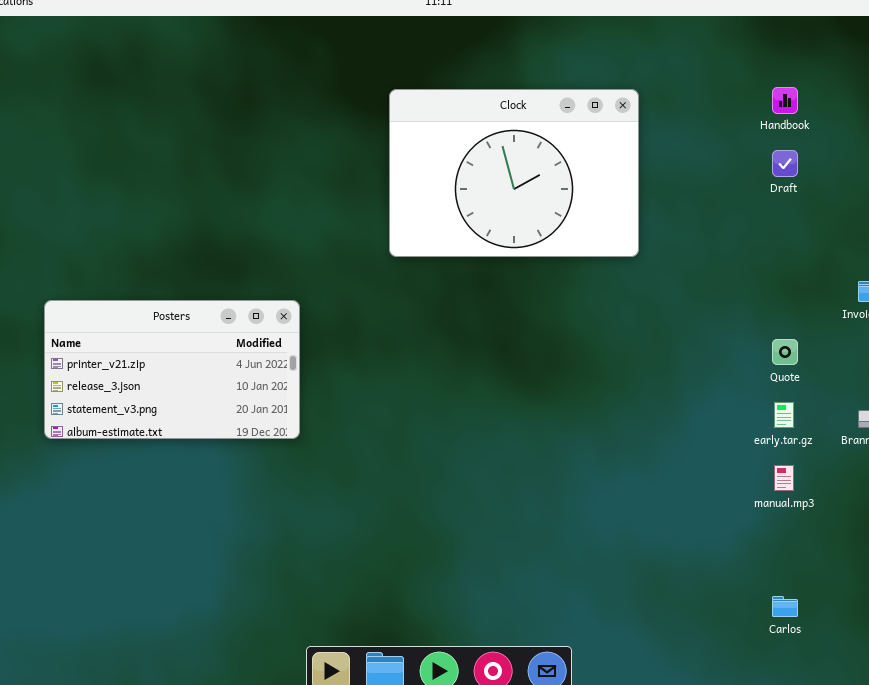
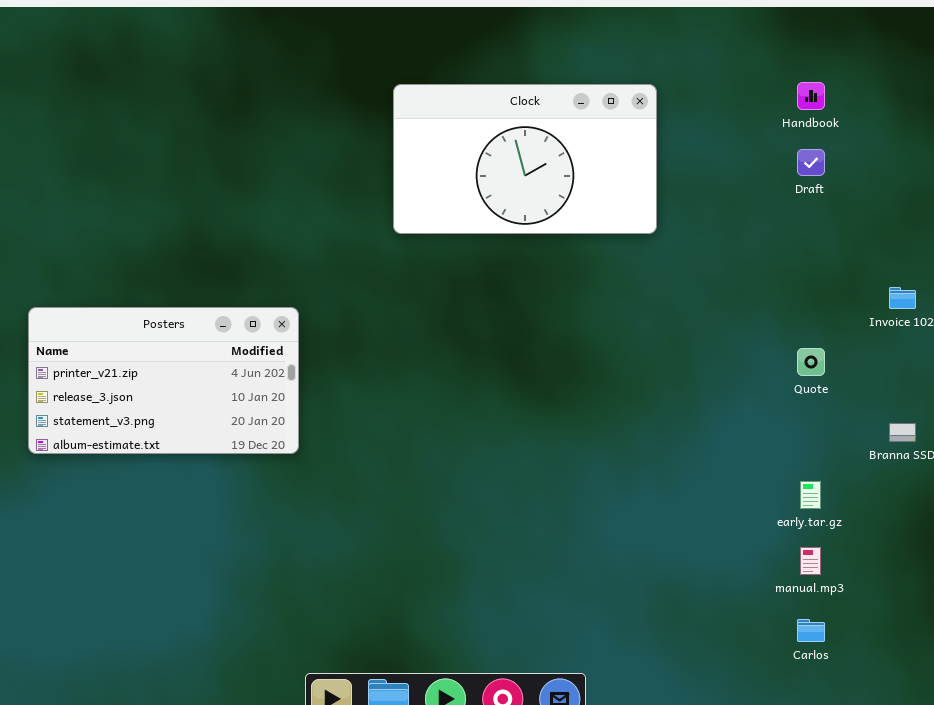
Clock: [389,89,639,257] -> [393,84,657,234], resized
early.tar.gz: [774,402,794,428] -> [800,481,821,509], moved
manual.mp3: [774,465,794,491] -> [800,547,821,575], moved

